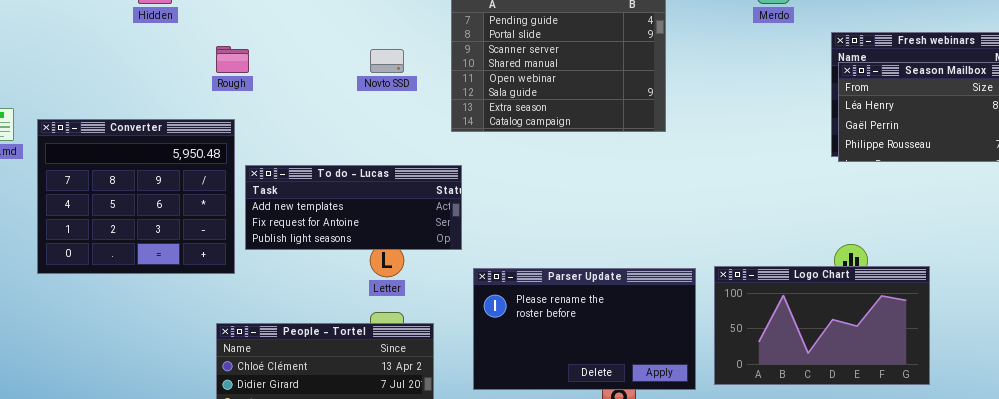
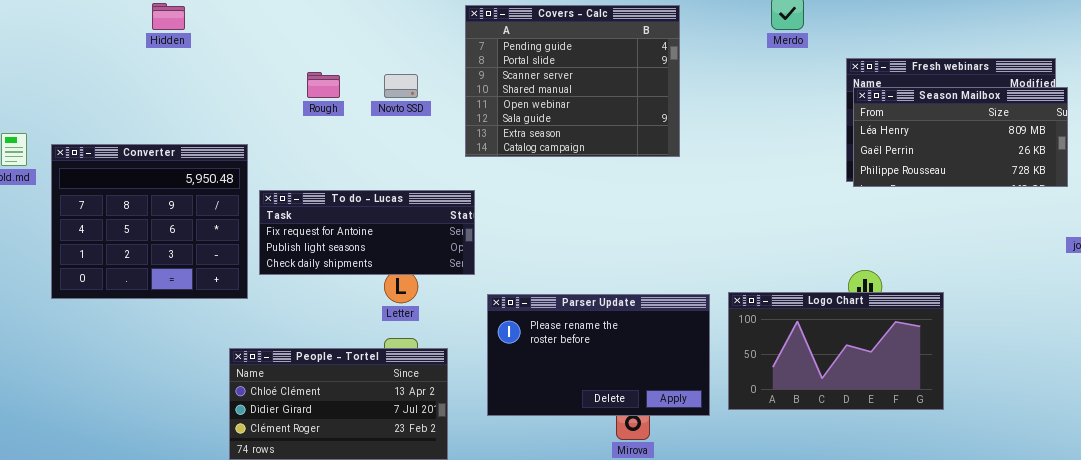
Rough: [216,46,249,73] -> [307,72,340,98], moved
To do - Lucas: [245,165,462,250] -> [259,190,475,275], scrolled down 1 row

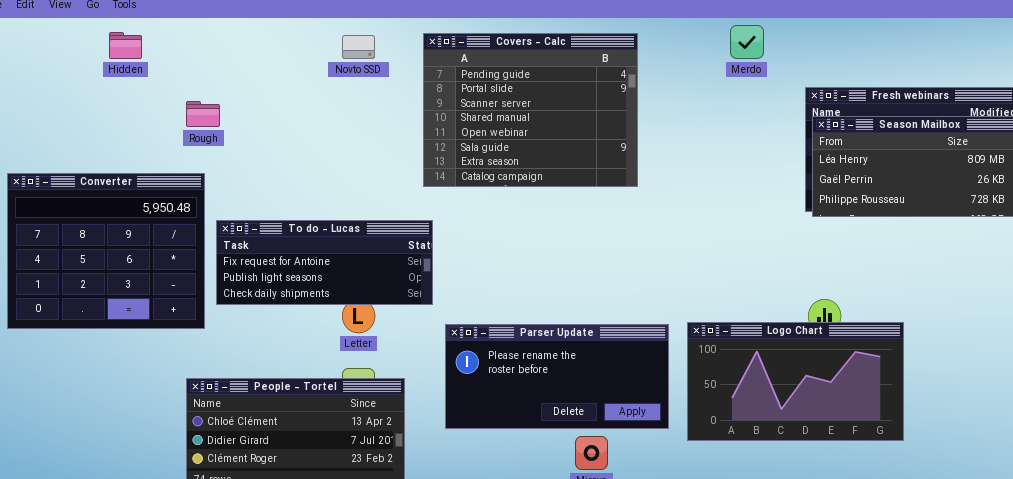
Rough: [307,72,340,98] -> [186,101,220,127], moved
Novto SSD: [384,74,418,98] -> [342,35,375,59], moved
Parser Update: [487,294,710,416] -> [445,324,669,429], resized

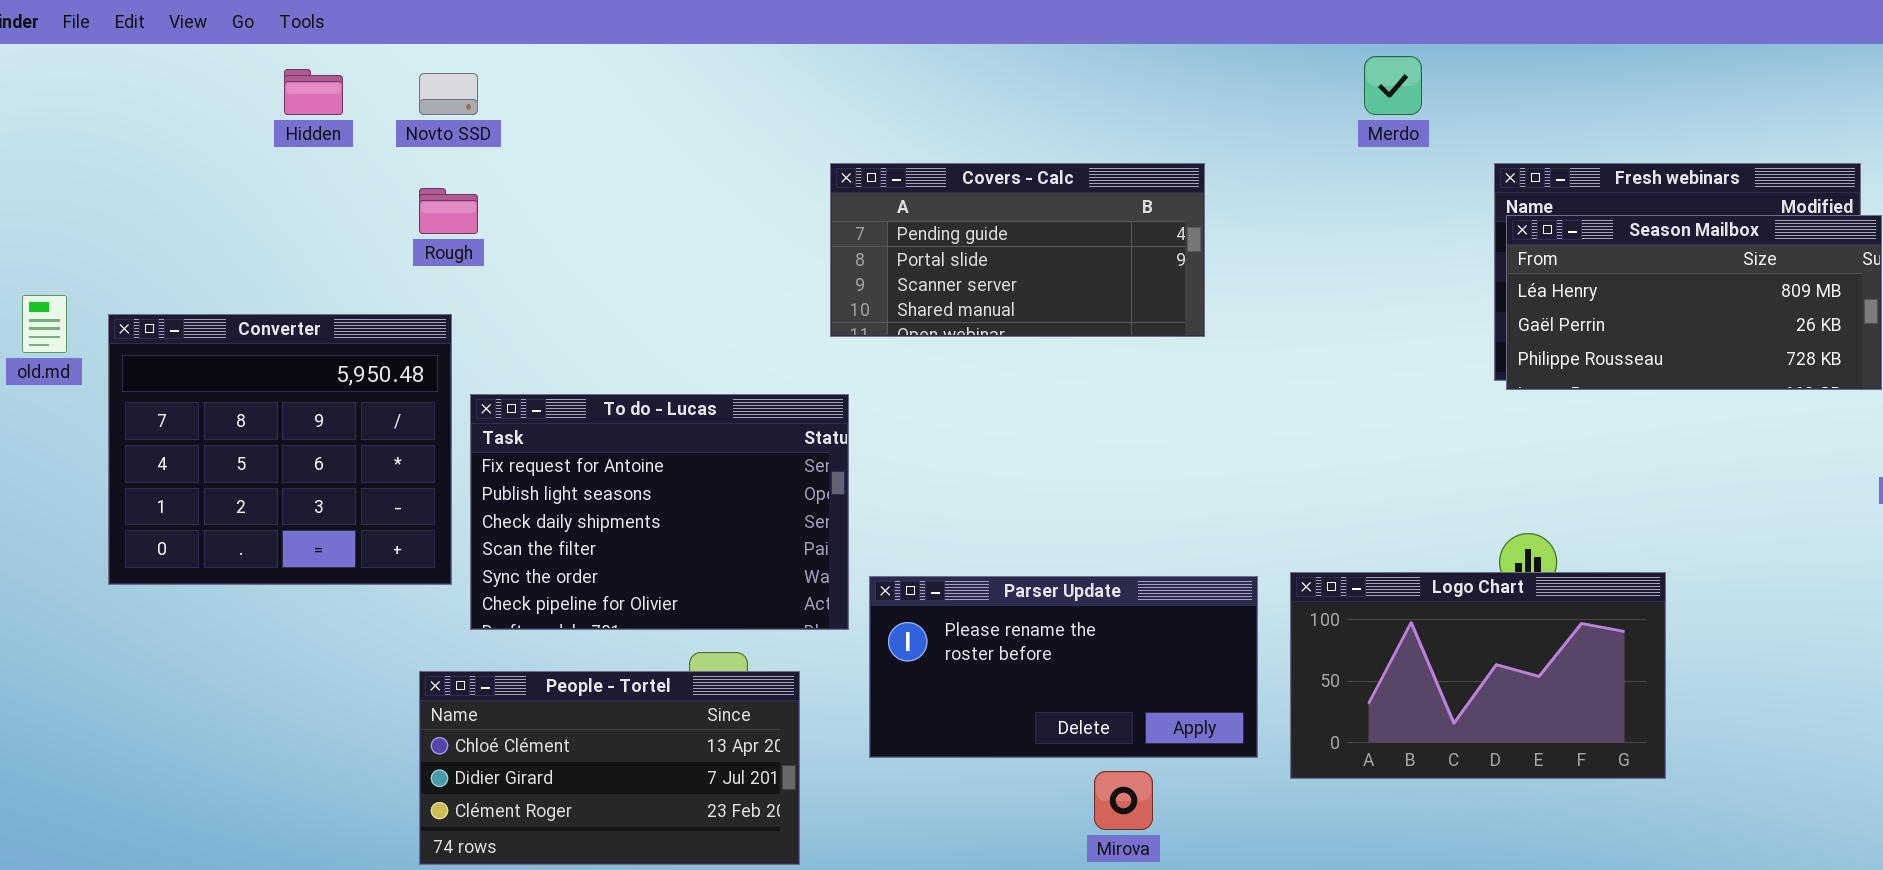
Covers - Calc: [423,33,638,187] -> [830,163,1205,337], resized
Novto SSD: [342,35,375,59] -> [419,73,478,115], moved
To do - Lucas: [216,220,433,305] -> [470,394,849,630], resized

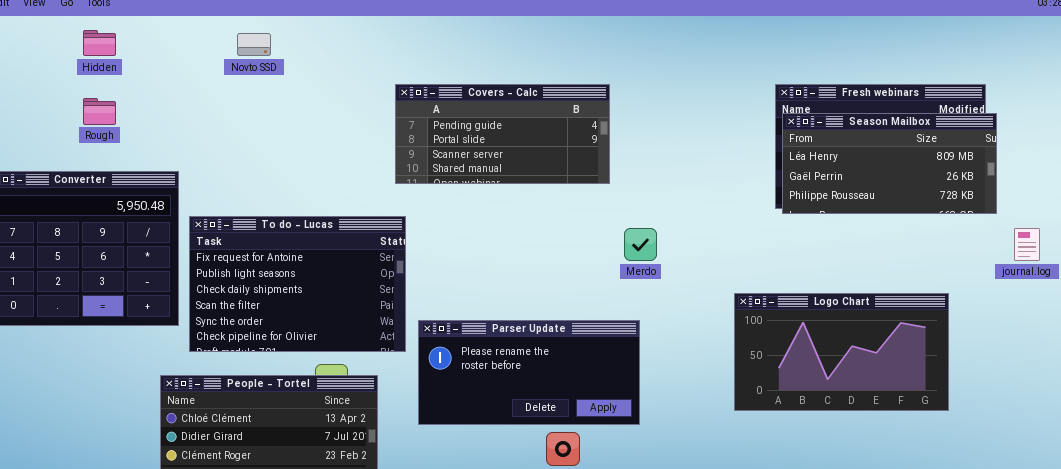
Merdo: [1364,56,1422,115] -> [624,228,657,261], moved
Novto SSD: [419,73,478,115] -> [237,33,271,56], moved
Rough: [419,188,478,234] -> [83,98,116,125], moved
Logo Chart: [1290,572,1666,779] -> [734,293,949,411], moved

